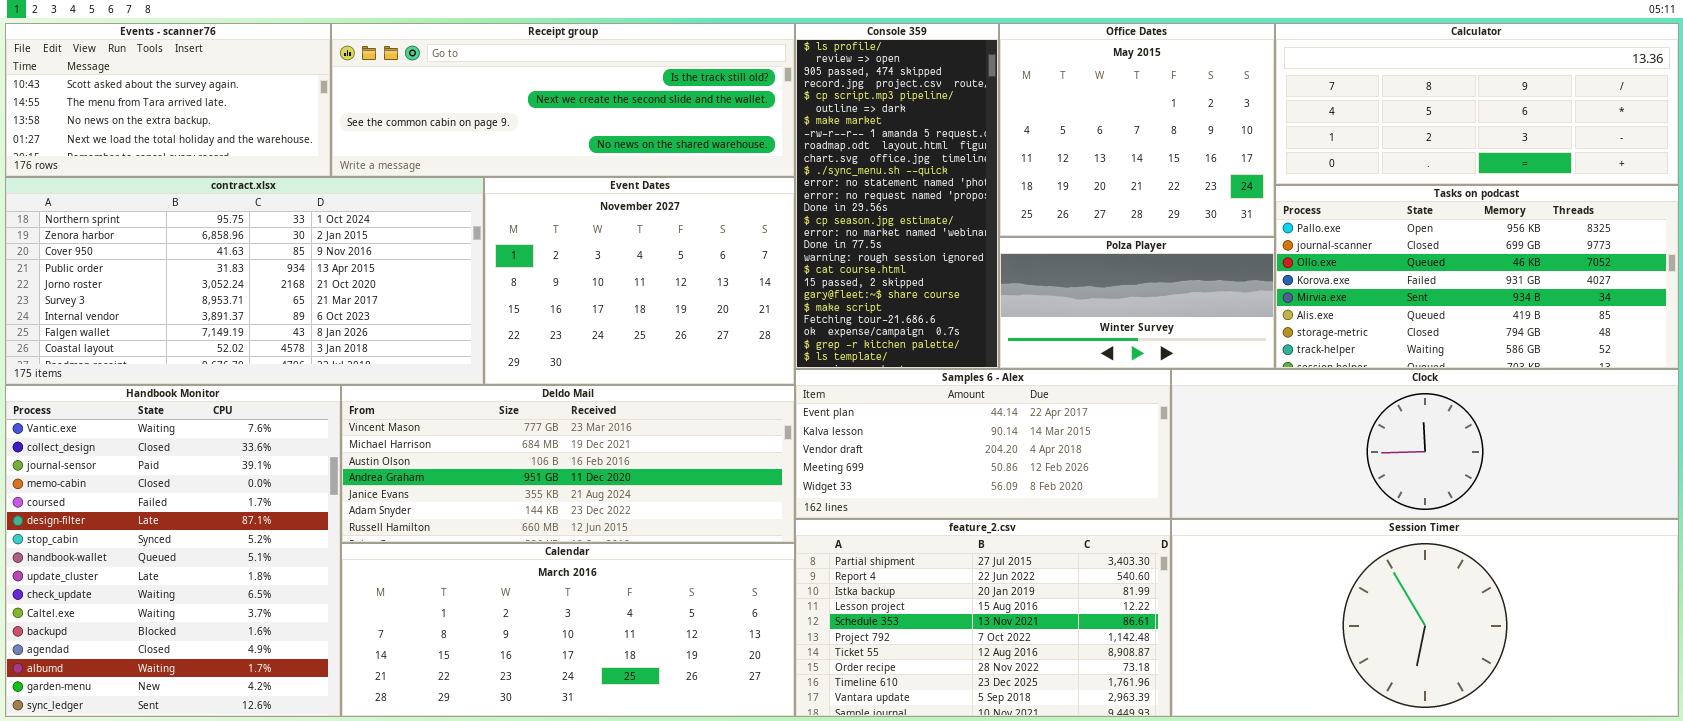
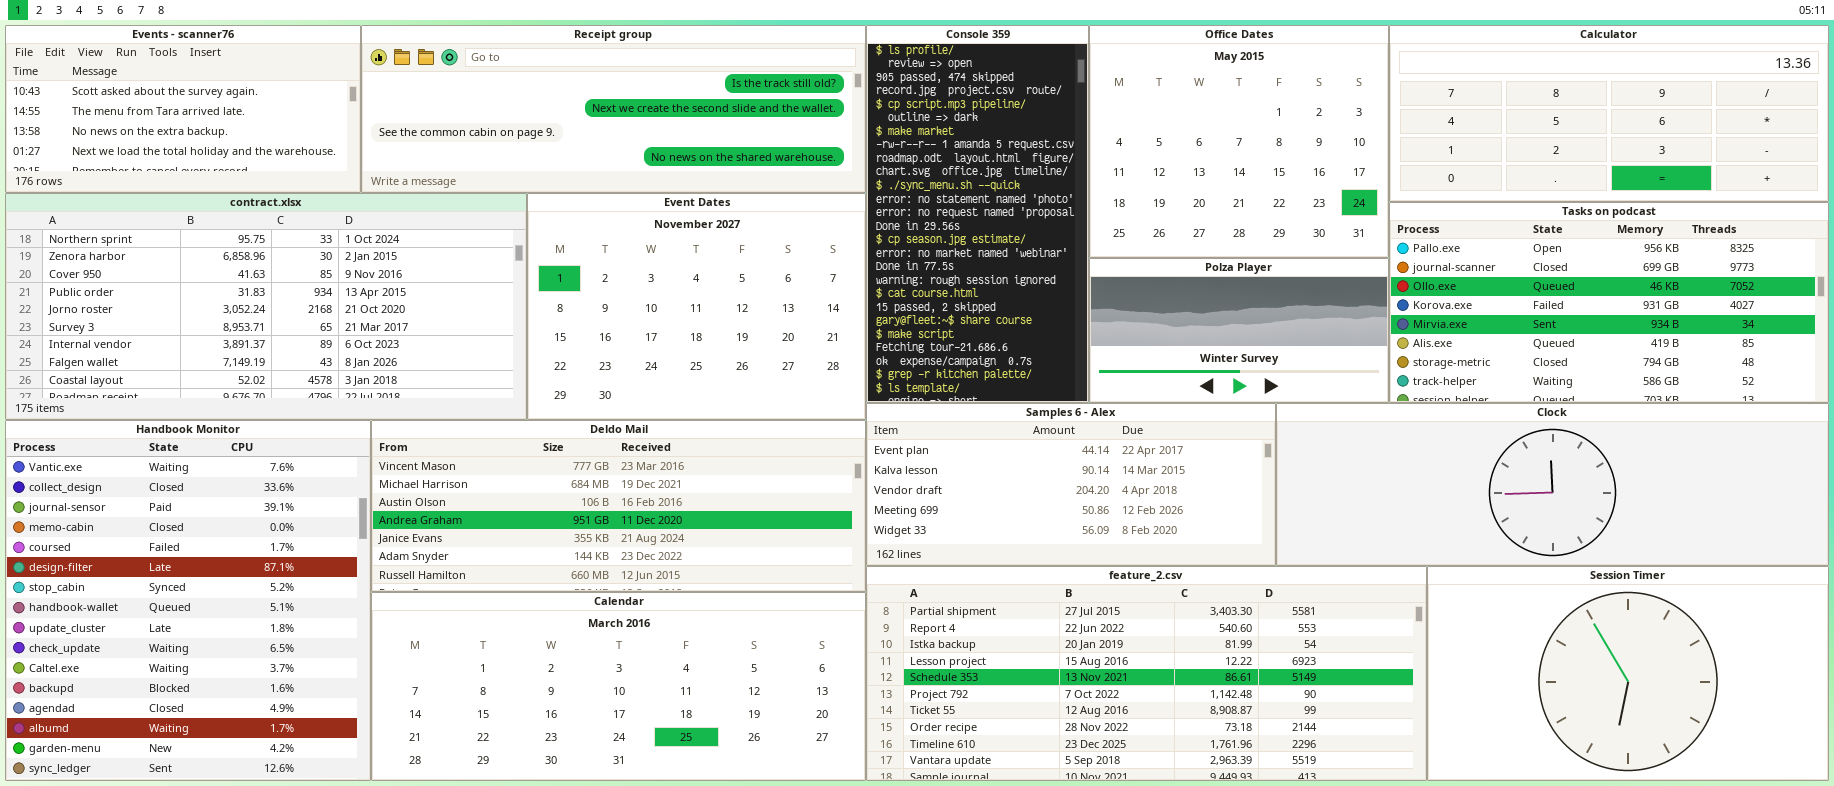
feature_2.csv: [795,519,1171,717] -> [866,566,1427,781], resized
Session Timer: [1171,519,1679,717] -> [1427,566,1829,781], resized

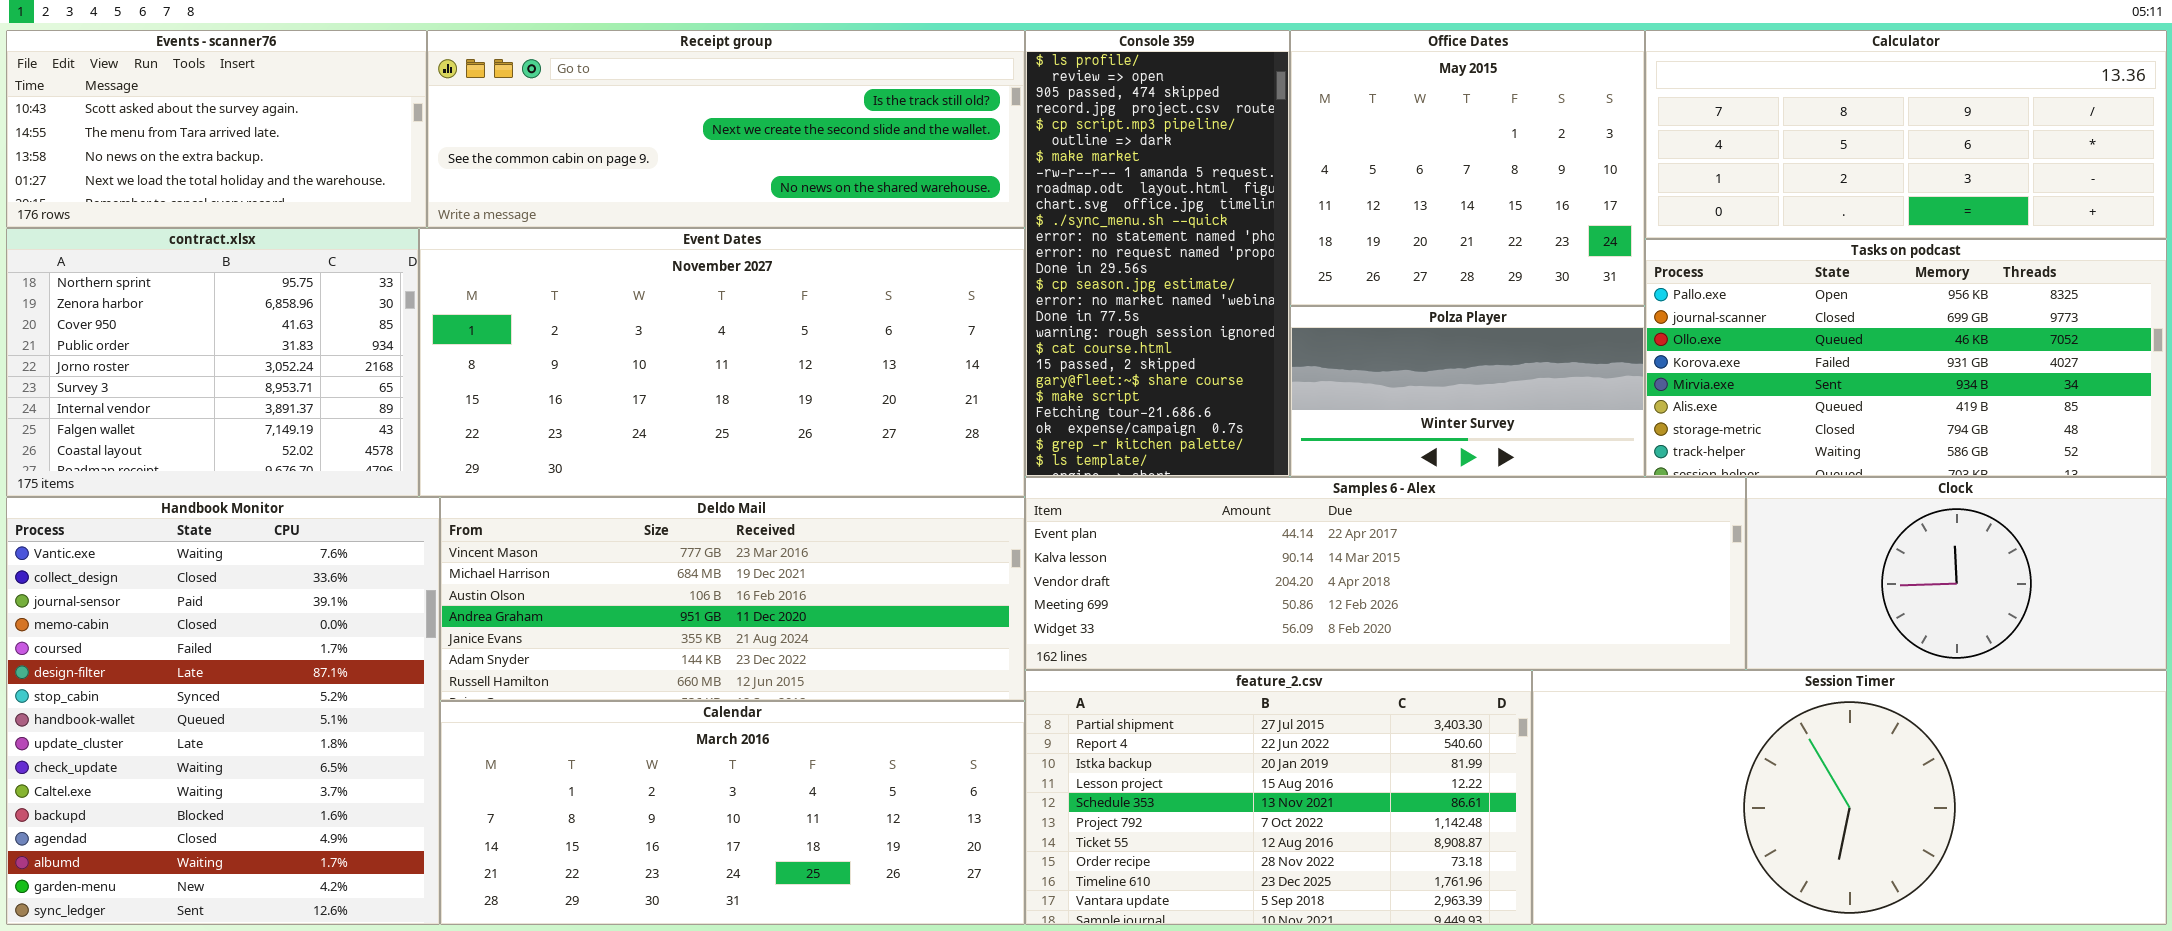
contract.xlsx: [5,193,527,420] -> [6,228,419,497], resized
Event Dates: [527,193,866,420] -> [419,228,1025,497], resized
Samples 6 - Alex: [866,403,1276,566] -> [1025,477,1746,670], resized
Clock: [1276,403,1829,566] -> [1746,477,2167,670], resized
feature_2.csv: [866,566,1427,781] -> [1025,670,1532,925], resized
Session Timer: [1427,566,1829,781] -> [1532,670,2167,925], resized

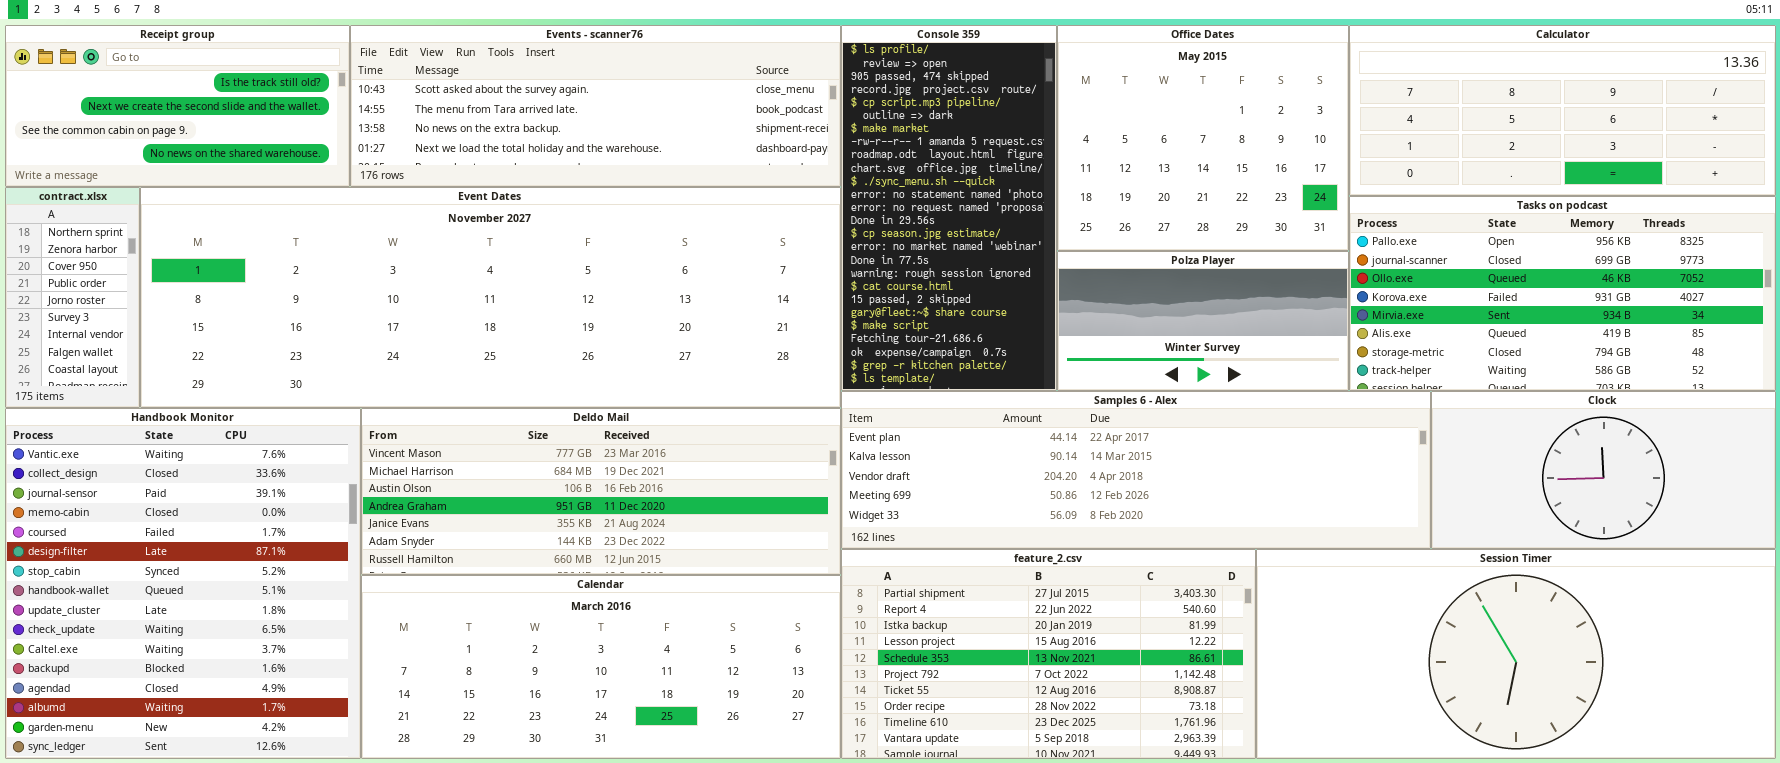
Events - scanner76: [6,30,427,228] -> [350,25,841,187], moved, resized
Receipt group: [427,30,1025,228] -> [5,25,350,187], moved, resized
contract.xlsx: [6,228,419,497] -> [5,187,140,408], resized
Event Dates: [419,228,1025,497] -> [140,187,841,408], resized

